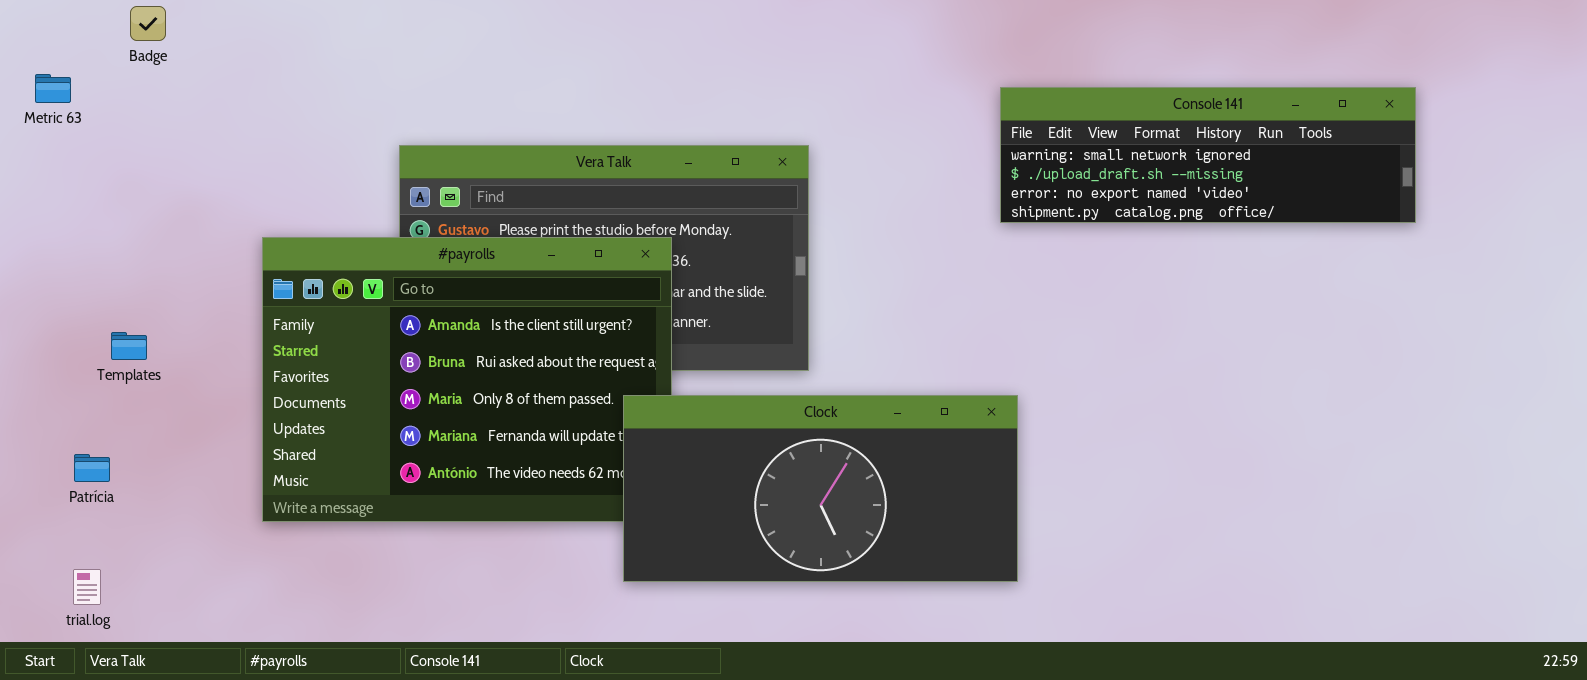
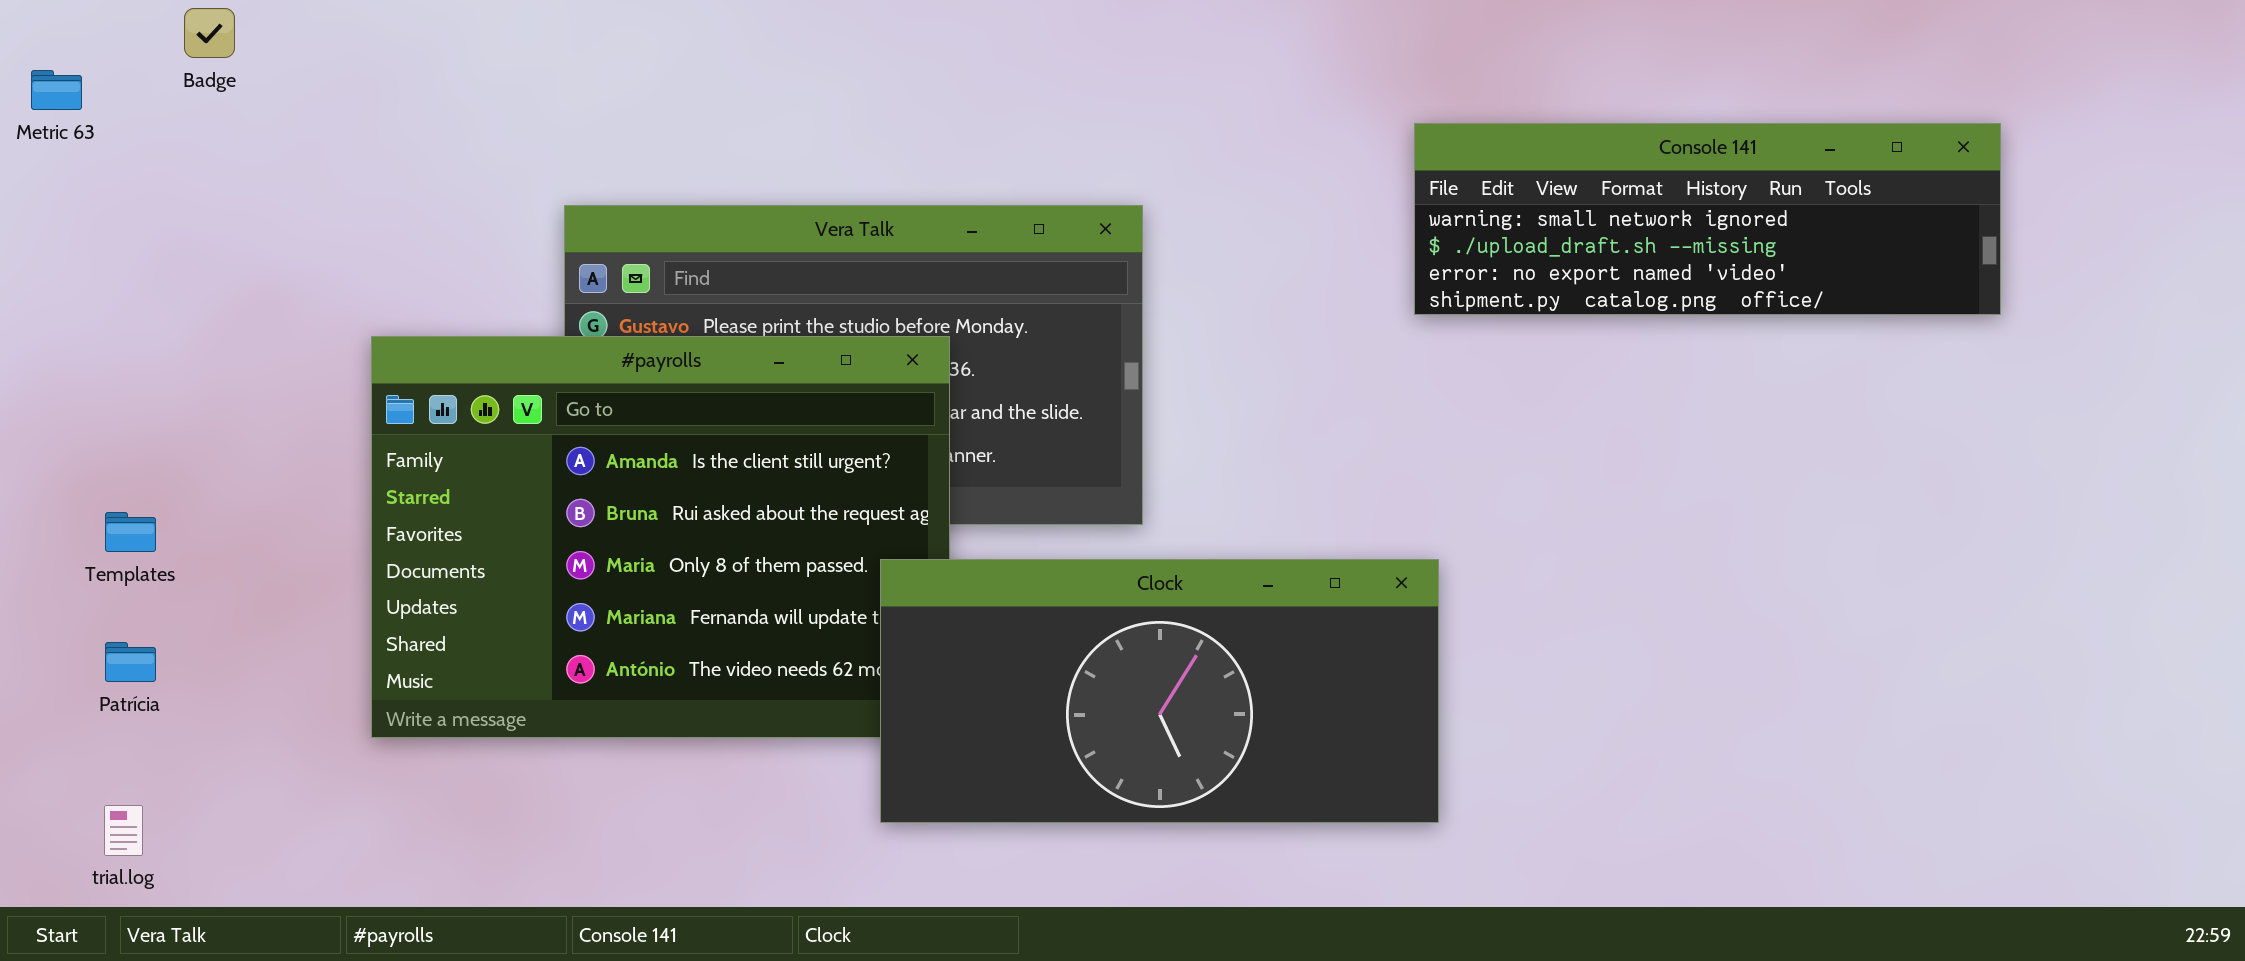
Metric 63: [35,74,71,103] -> [31,70,82,110], moved
Templates: [111,332,147,360] -> [105,512,156,552], moved

